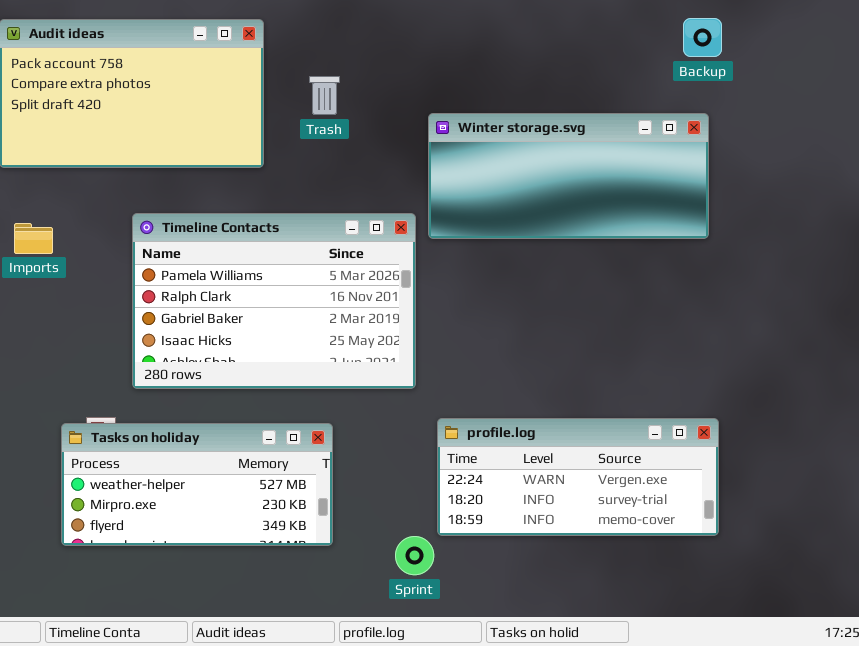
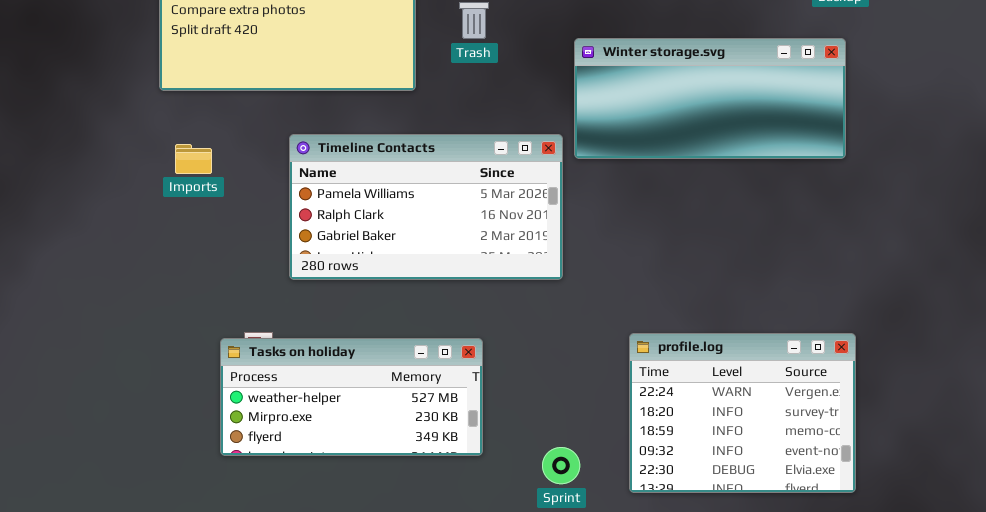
Timeline Contacts: [132,213,416,389] -> [289,134,563,280], resized
profile.log: [437,418,719,536] -> [629,333,856,493], resized

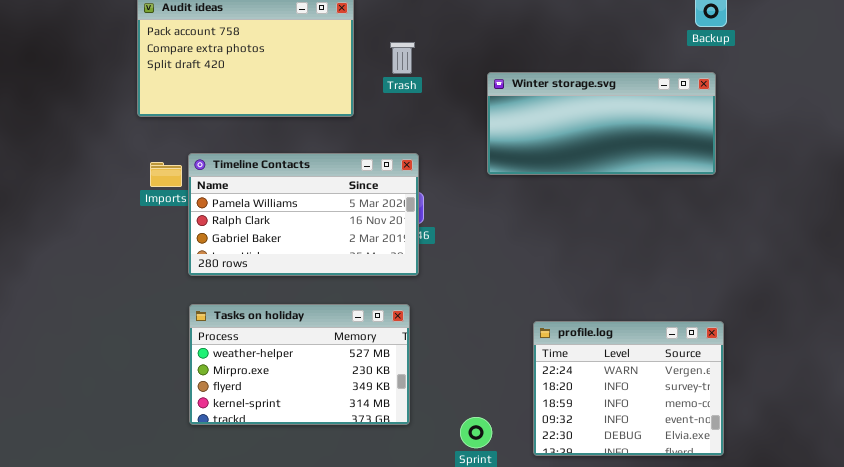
Timeline Contacts: [289,134,563,280] -> [188,153,419,276], moved
Tasks on holiday: [220,338,483,456] -> [189,304,410,425], resized

